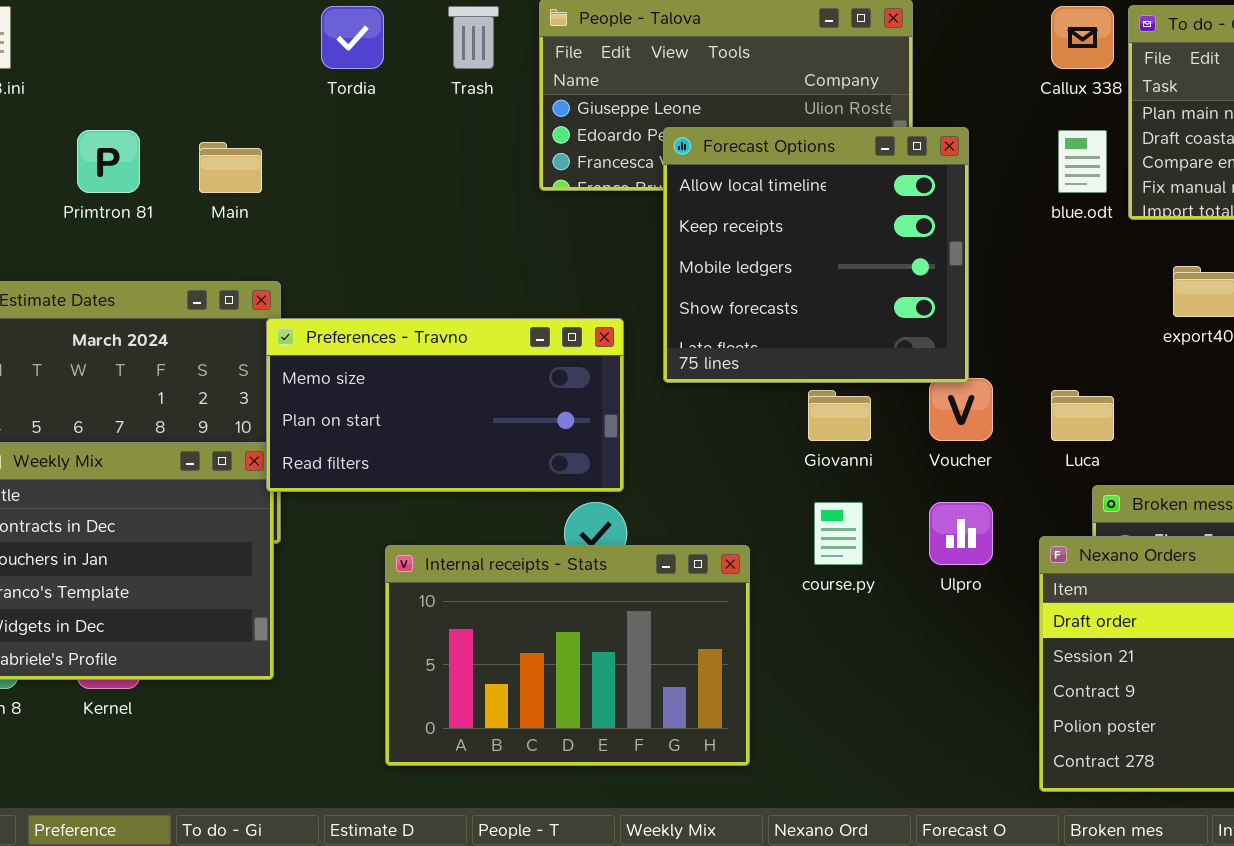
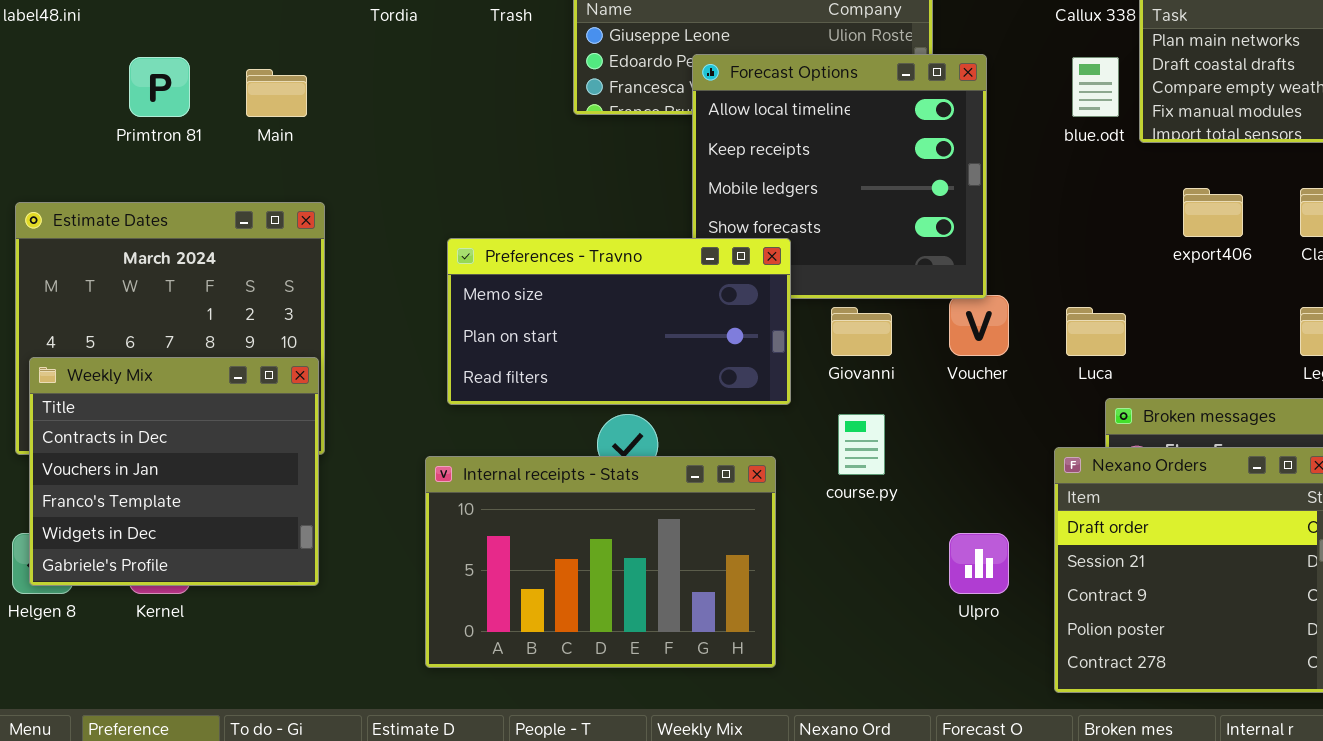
Preferences - Travno: [266,318,624,492] -> [447,238,791,405], moved
Ulpro: [929,502,993,565] -> [949,533,1009,594], moved

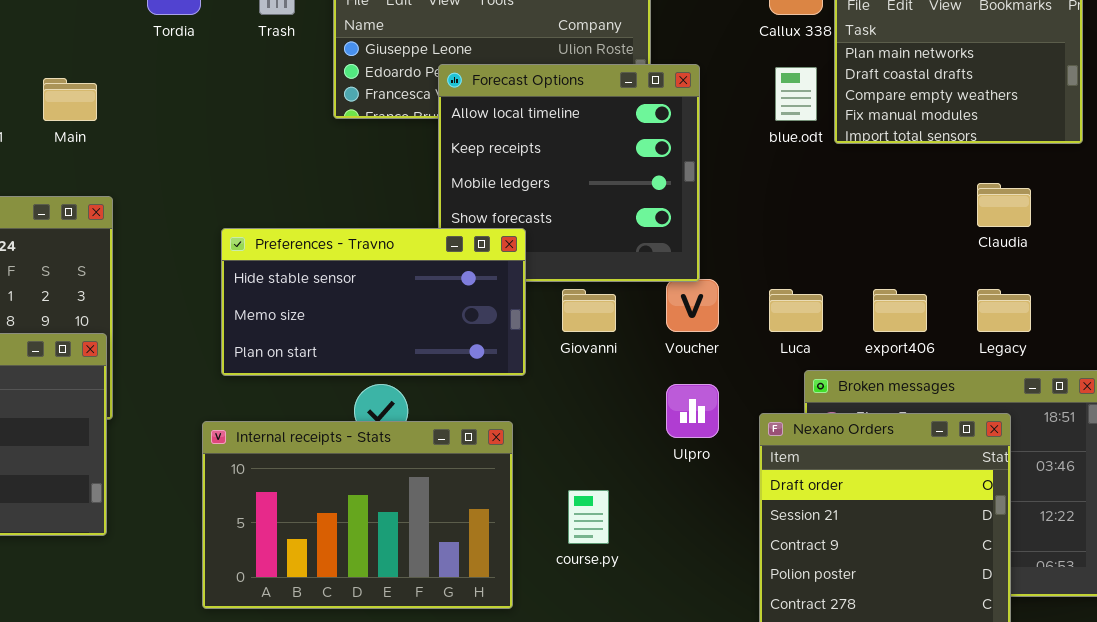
export406: [1183,188,1243,237] -> [873,289,927,332], moved
Preferences - Travno: [447,238,791,405] -> [221,228,526,376], scrolled up 1 row
course.py: [838,414,885,475] -> [568,490,609,544], moved
Ulpro: [949,533,1009,594] -> [666,384,719,438], moved

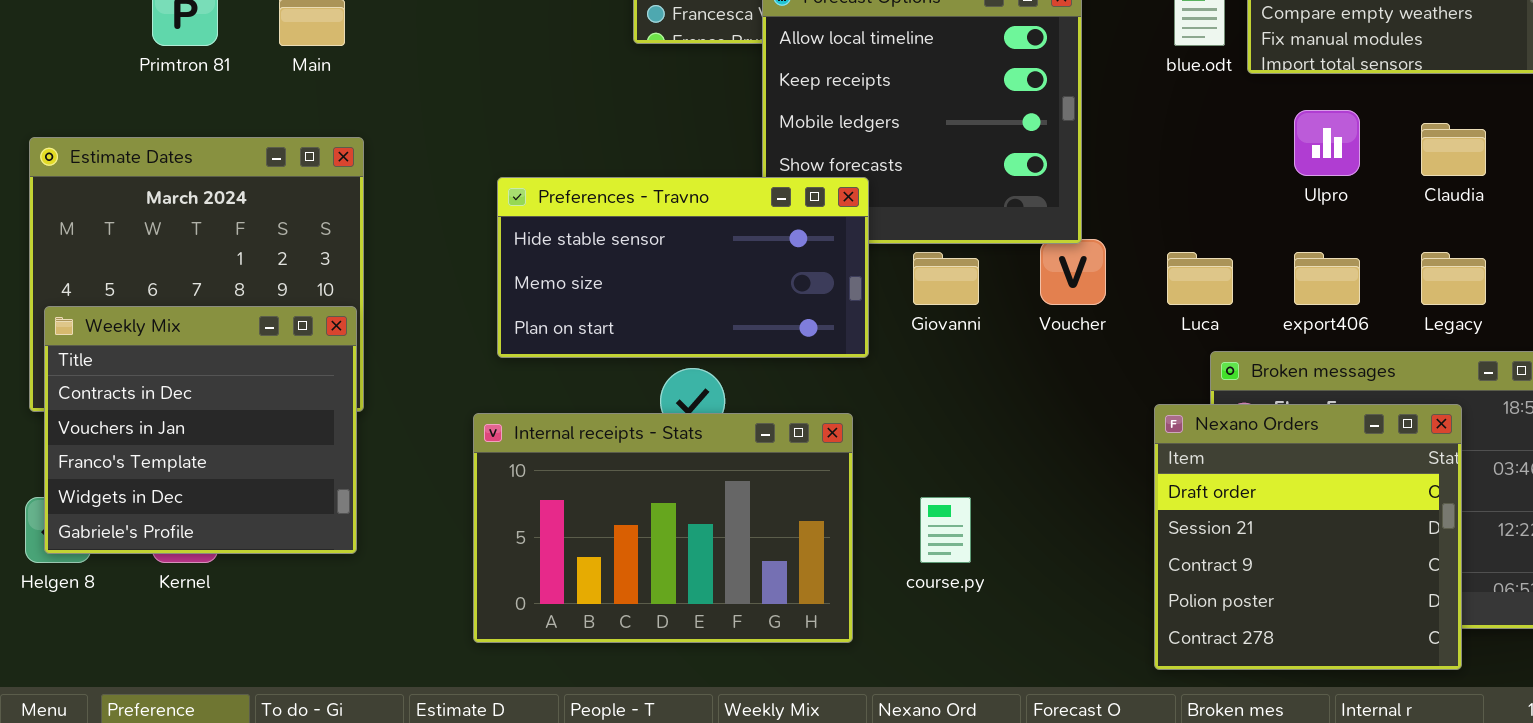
Ulpro: [666,384,719,438] -> [1294,110,1360,176], moved

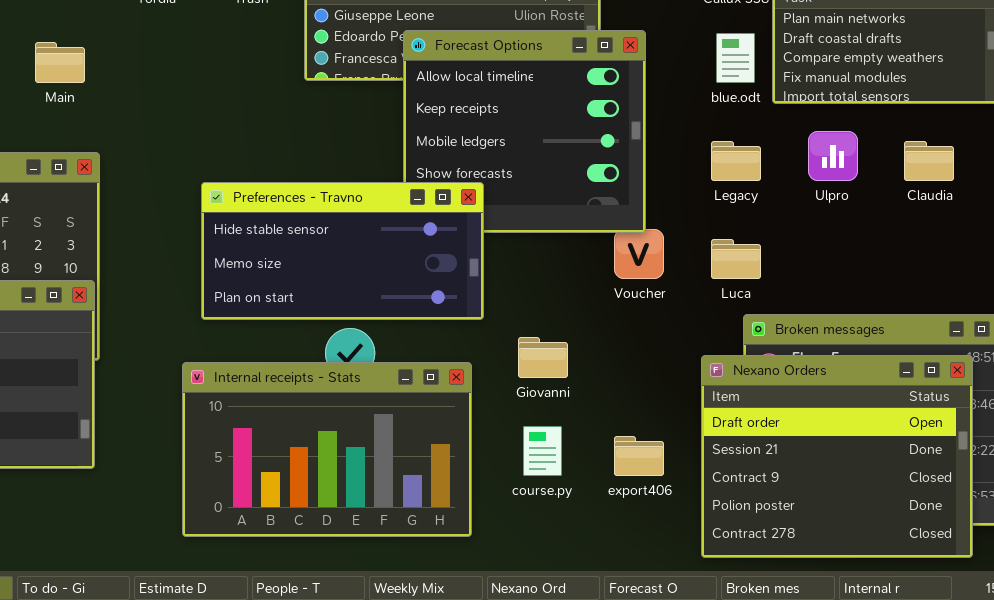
Giovanni: [913,252,979,305] -> [518,337,568,378], moved
export406: [1294,252,1360,305] -> [614,436,664,476], moved
Legacy: [1421,252,1486,305] -> [711,141,761,181], moved
Nexano Orders: [1154,404,1462,670] -> [701,355,973,558], resized

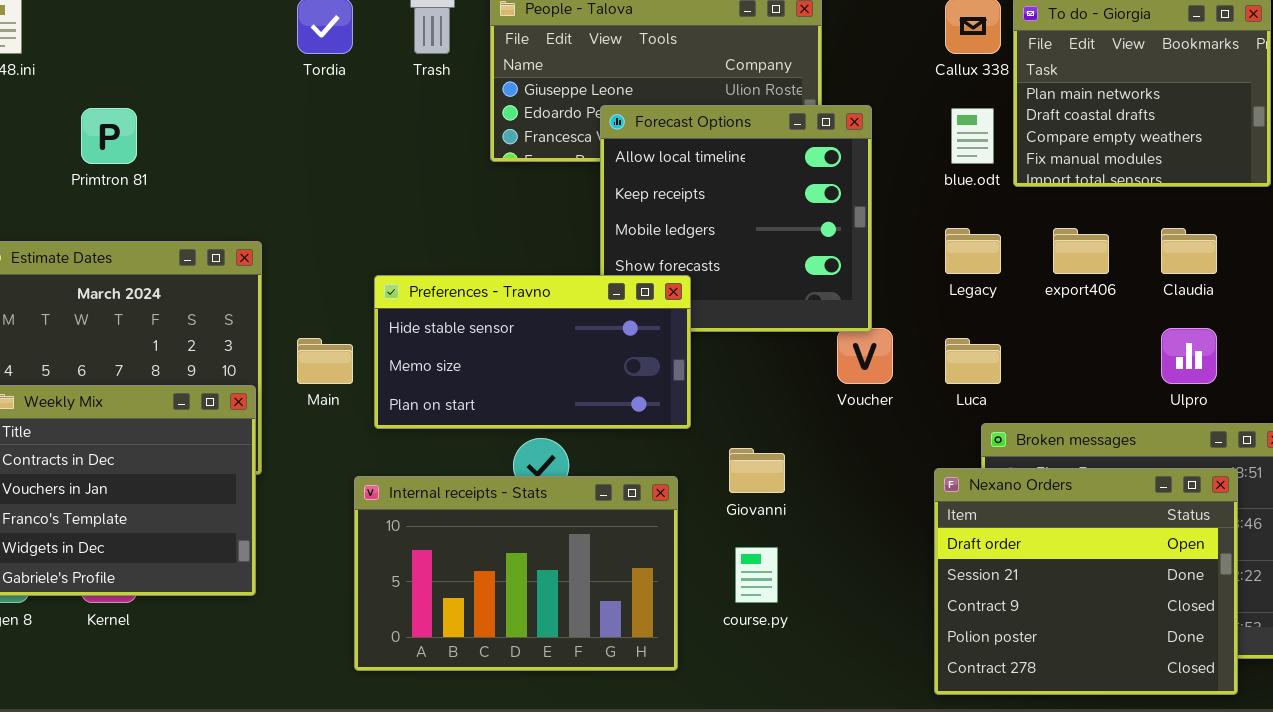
Main: [35,42,85,83] -> [297,338,353,384], moved
Ulpro: [808,131,858,181] -> [1161,328,1217,384], moved
export406: [614,436,664,476] -> [1053,228,1109,274], moved

